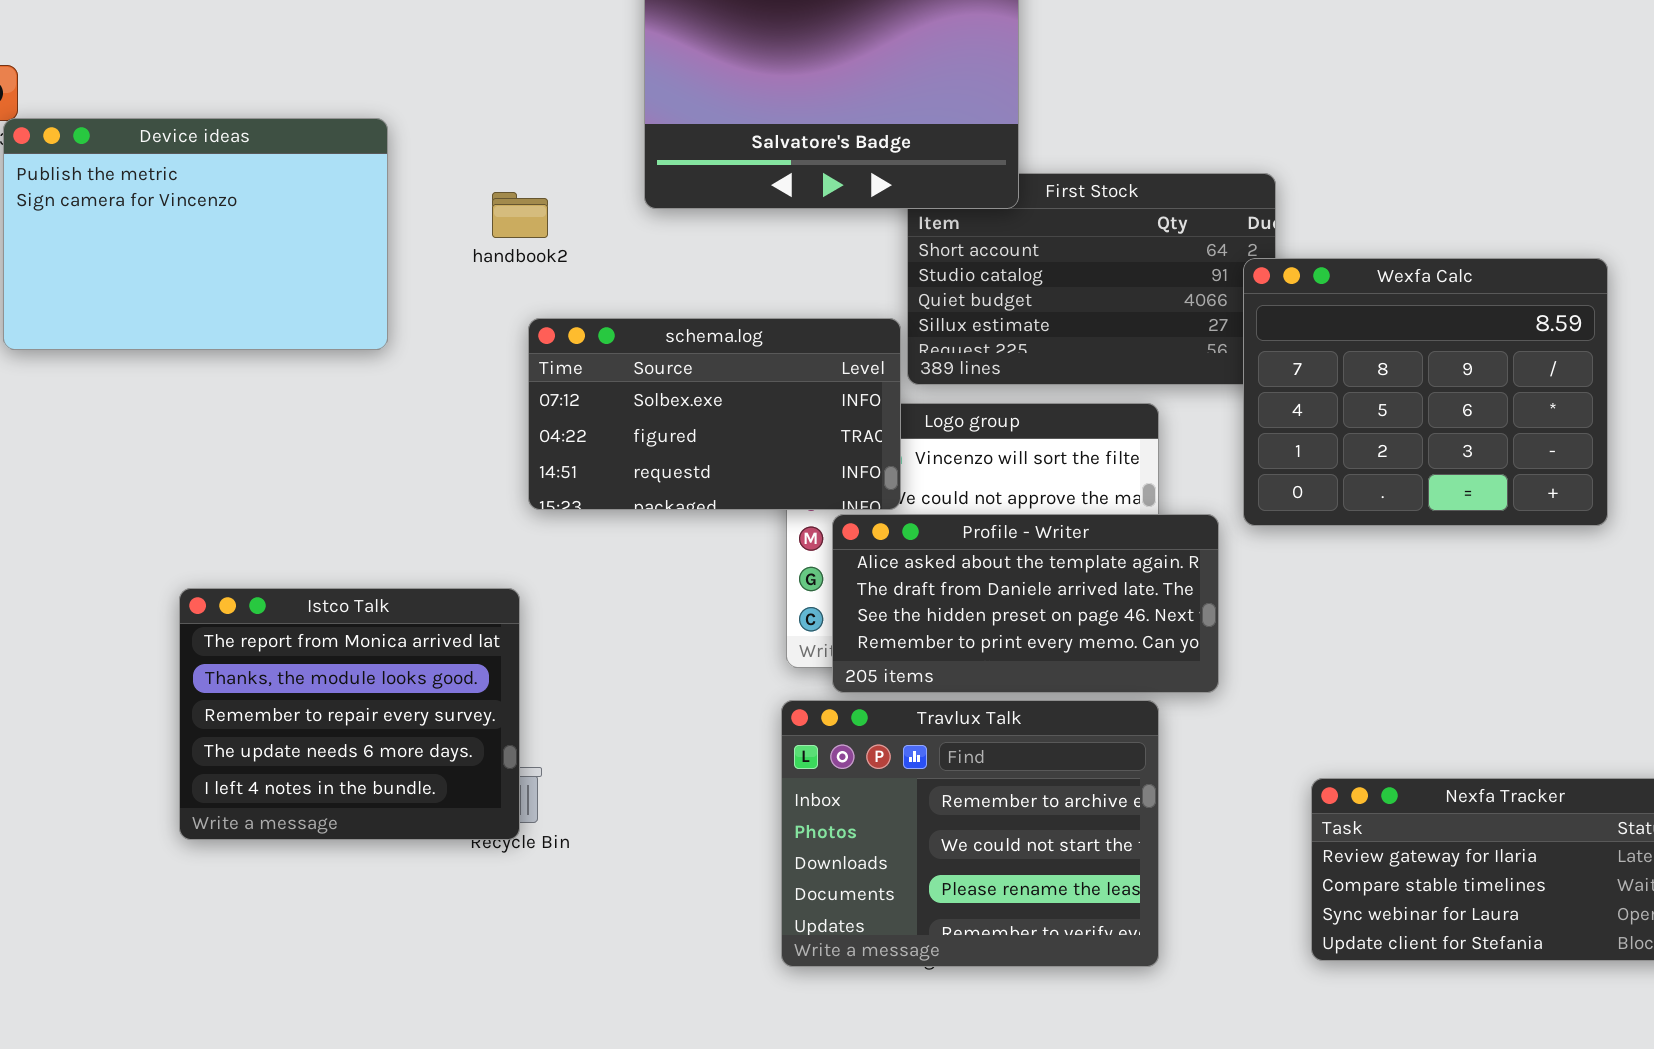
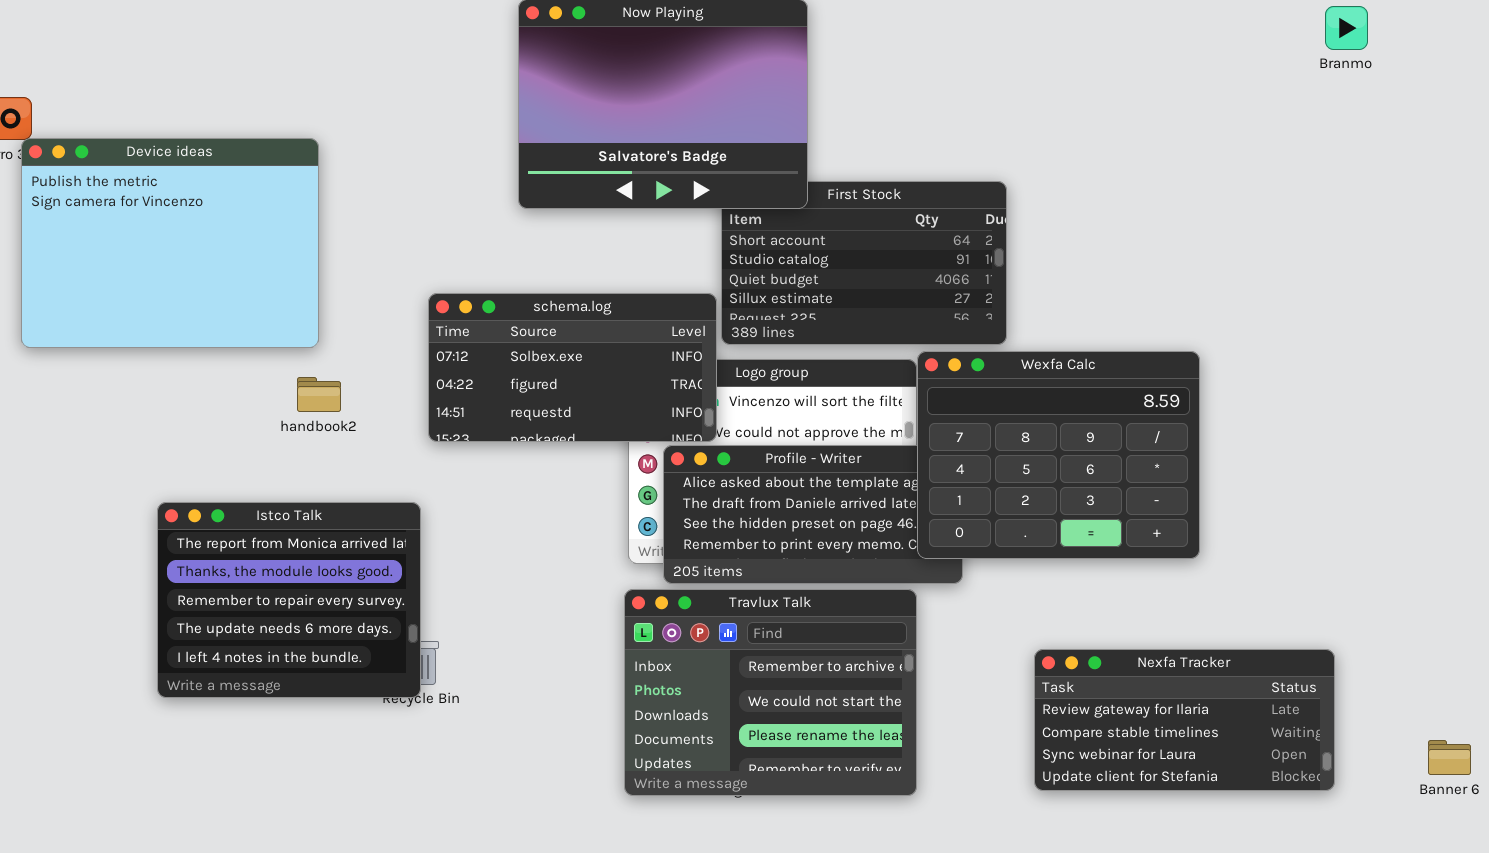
Device ideas: [3,118,388,350] -> [21,138,319,348], resized
handbook2: [492,192,548,238] -> [297,377,341,412], moved
Wexfa Calc: [1243,258,1608,526] -> [917,351,1200,559], moved

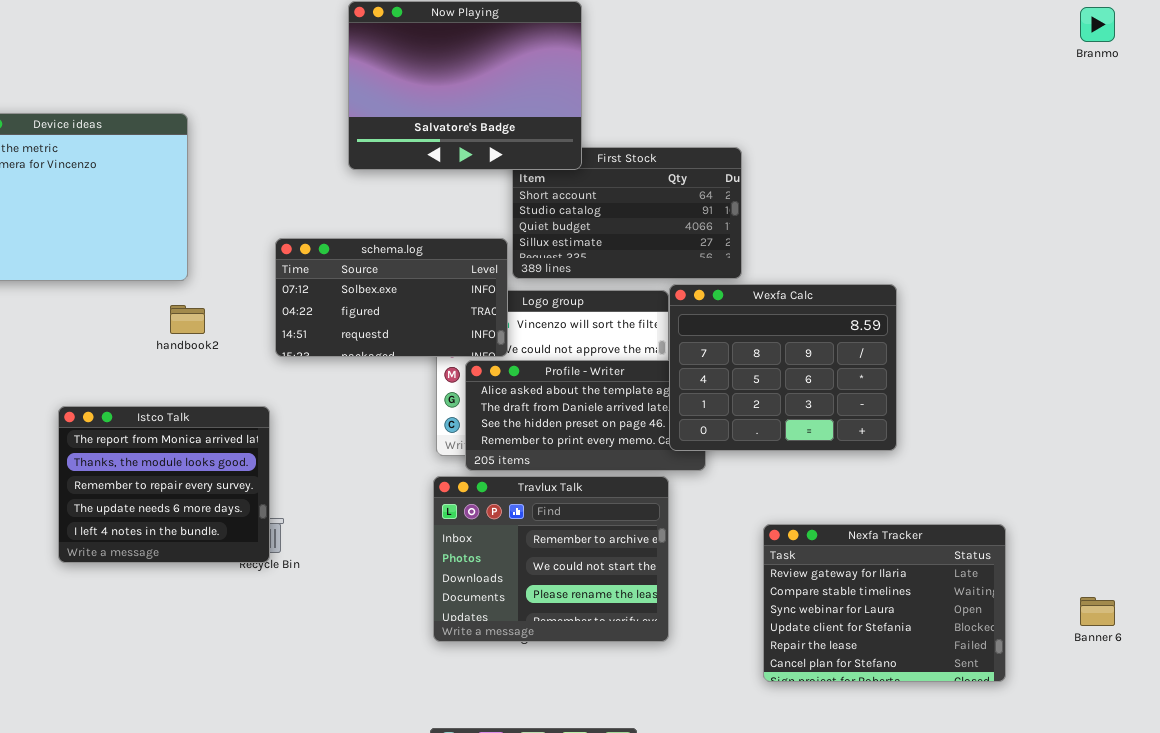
Branmo: [1325,6,1368,50] -> [1080,7,1115,42], moved
Nexfa Tracker: [1034,649,1335,791] -> [763,524,1006,682], resized

